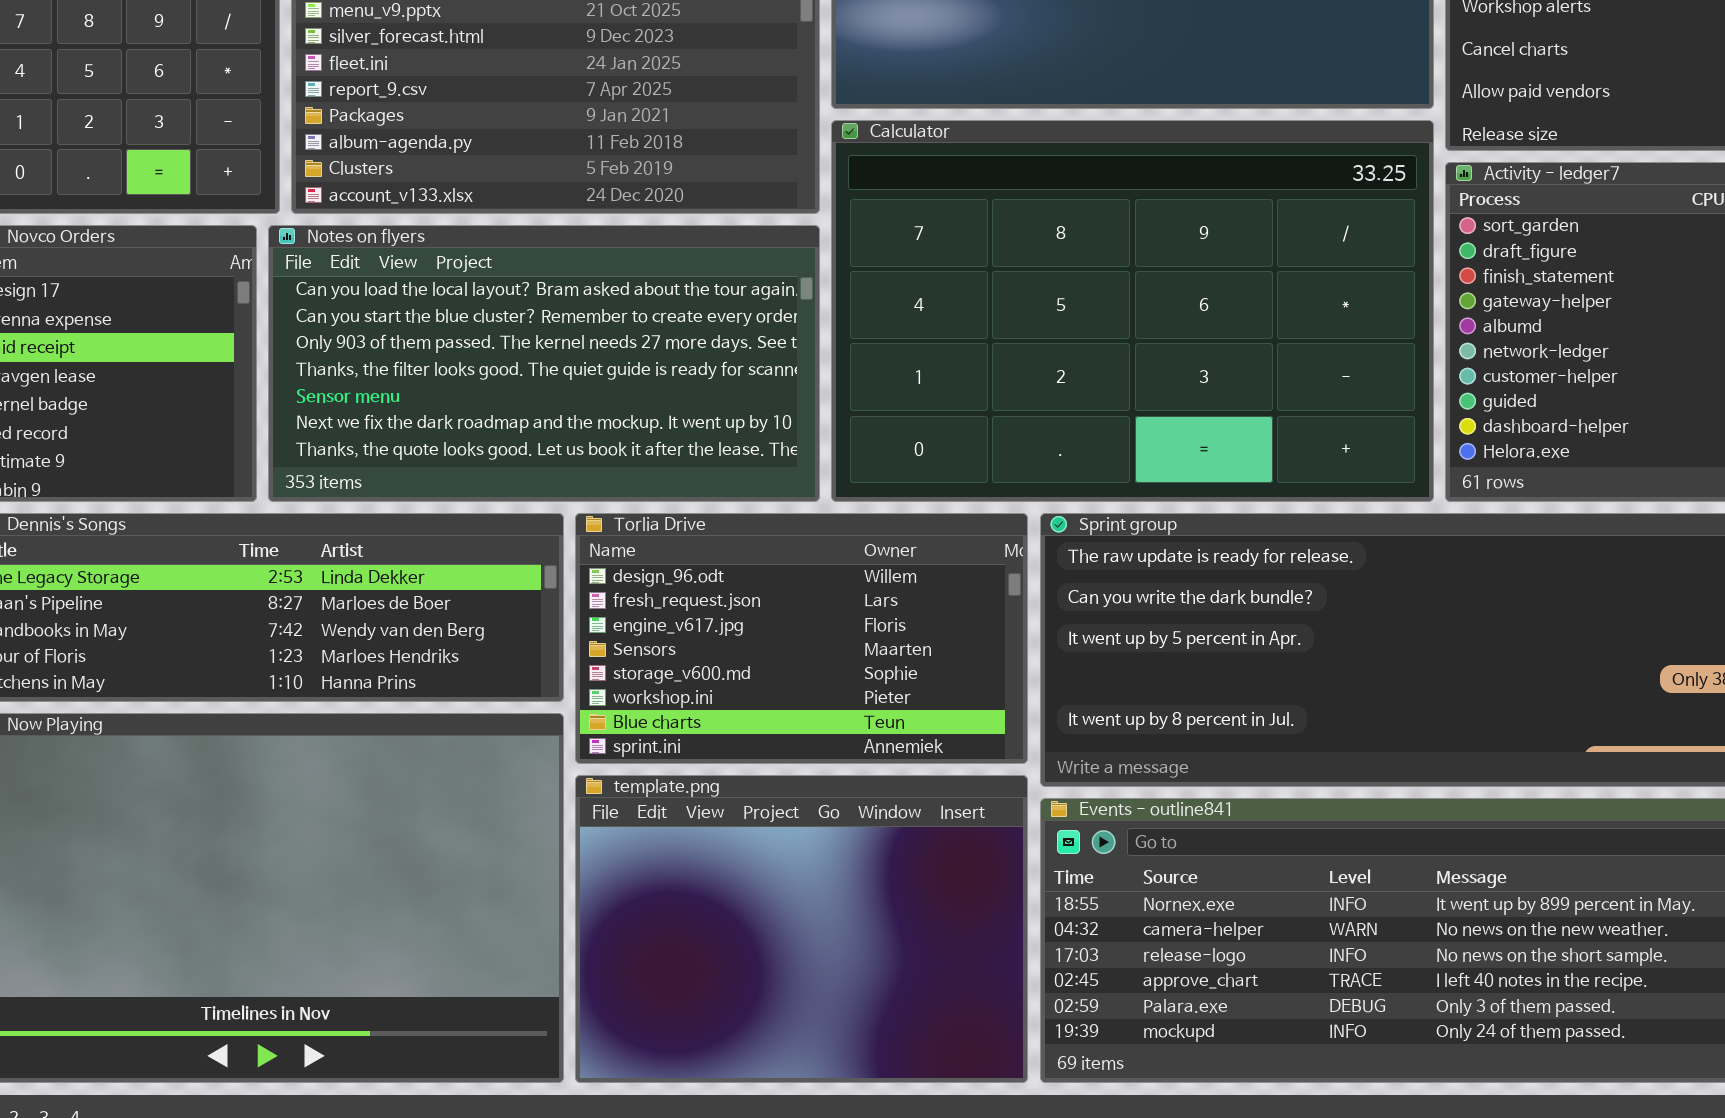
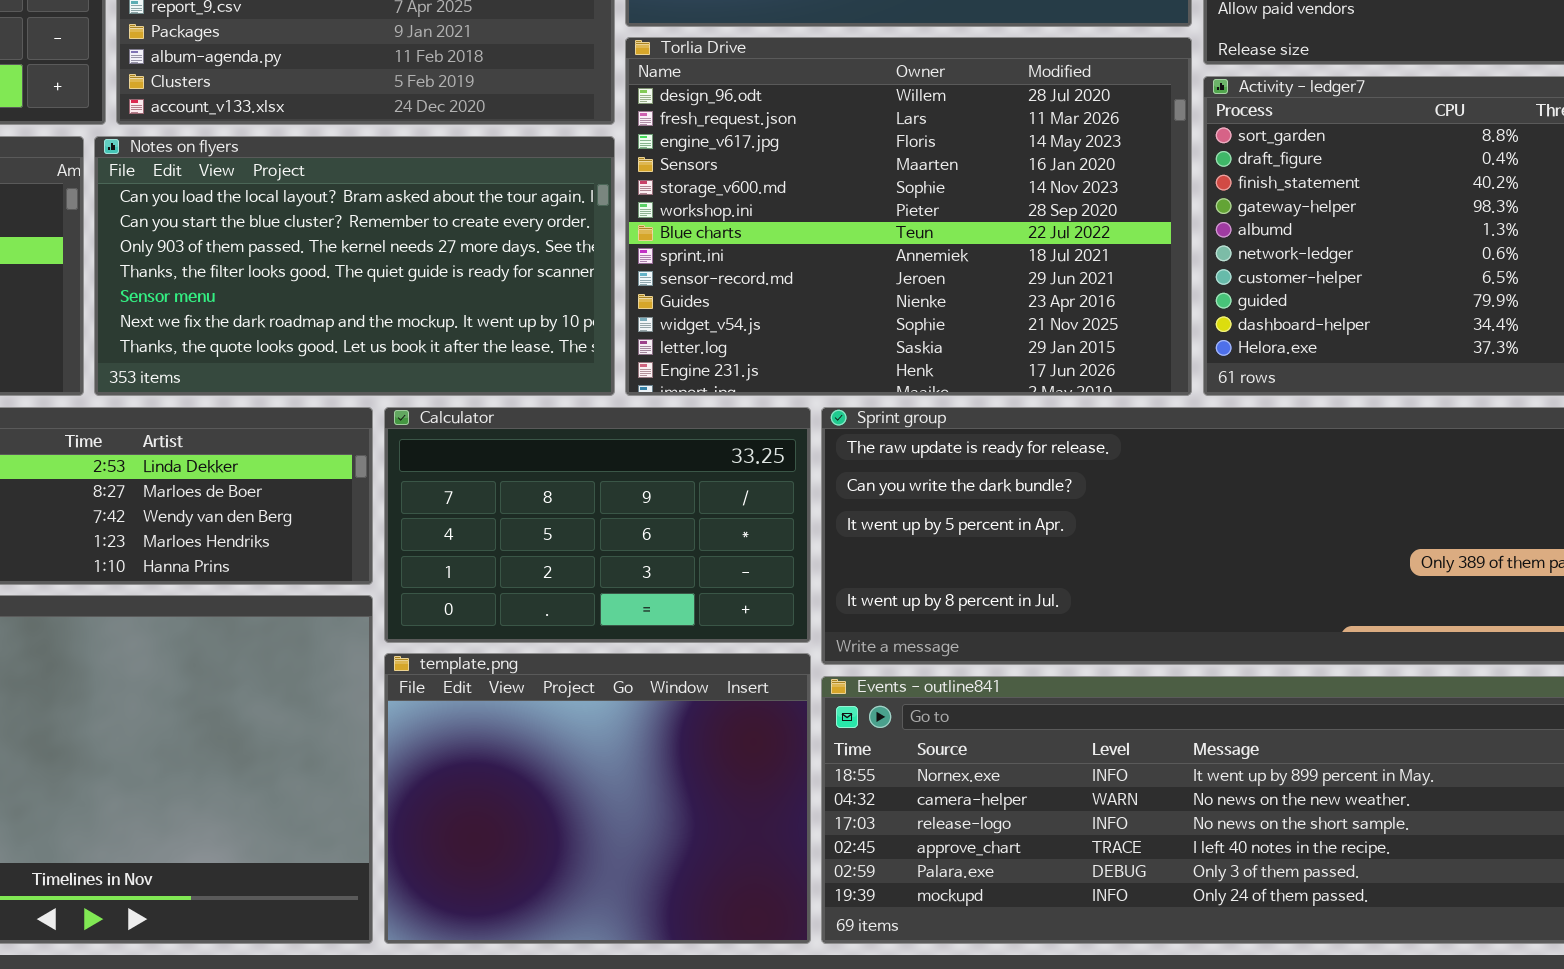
Calculator: [831,120,1434,502] -> [384,407,811,643], moved, resized
Torlia Drive: [575,513,1028,764] -> [625,37,1192,396], moved, resized

